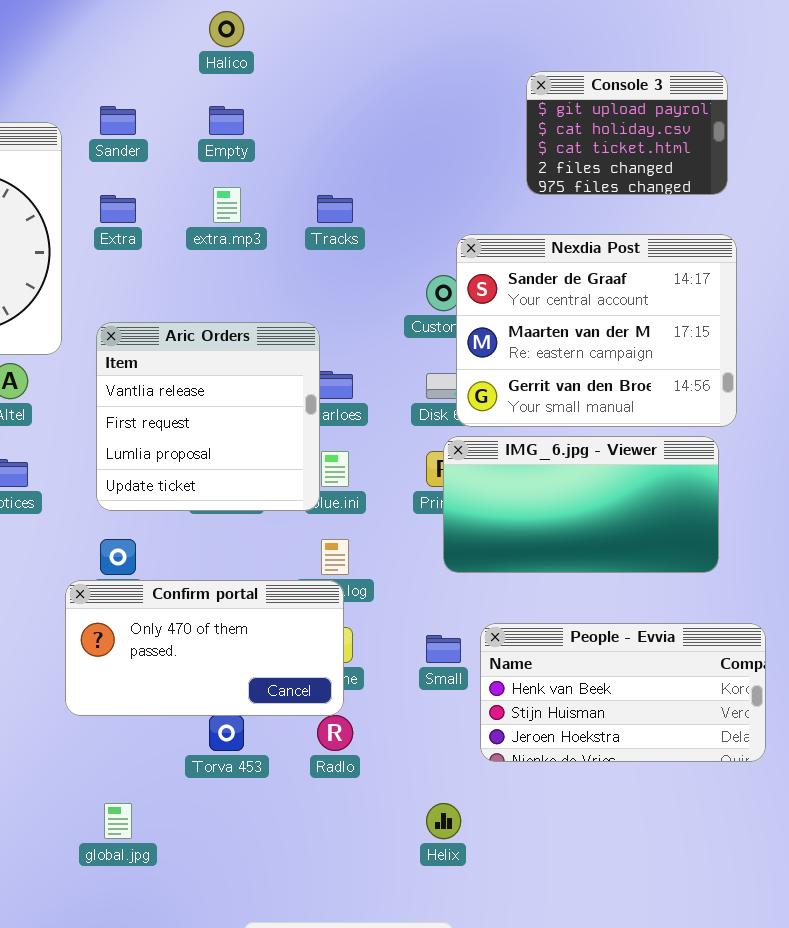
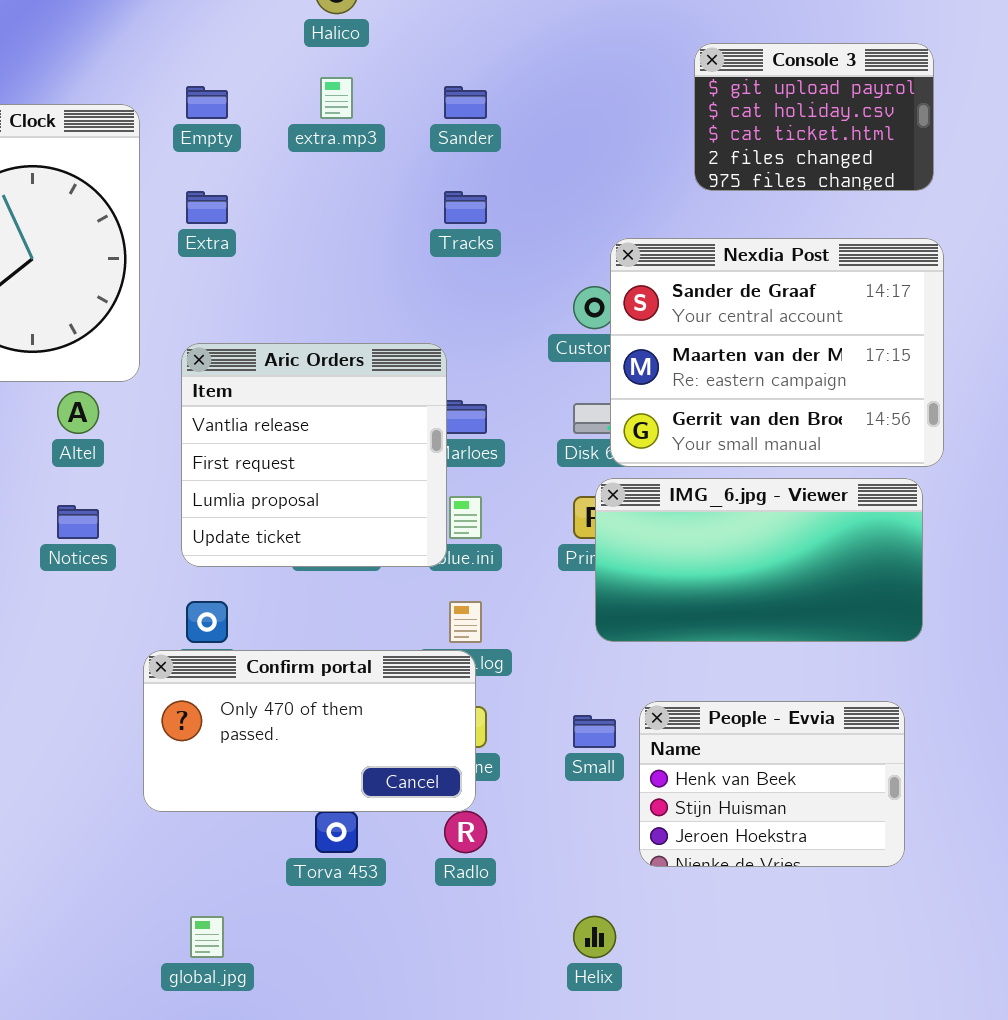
Sander: [100,106,136,135] -> [444,86,487,119], moved
Empty: [209,106,244,135] -> [186,86,228,119], moved
extra.mp3: [213,187,241,223] -> [320,77,353,119], moved
People - Evvia: [480,623,766,762] -> [639,701,905,867], resized

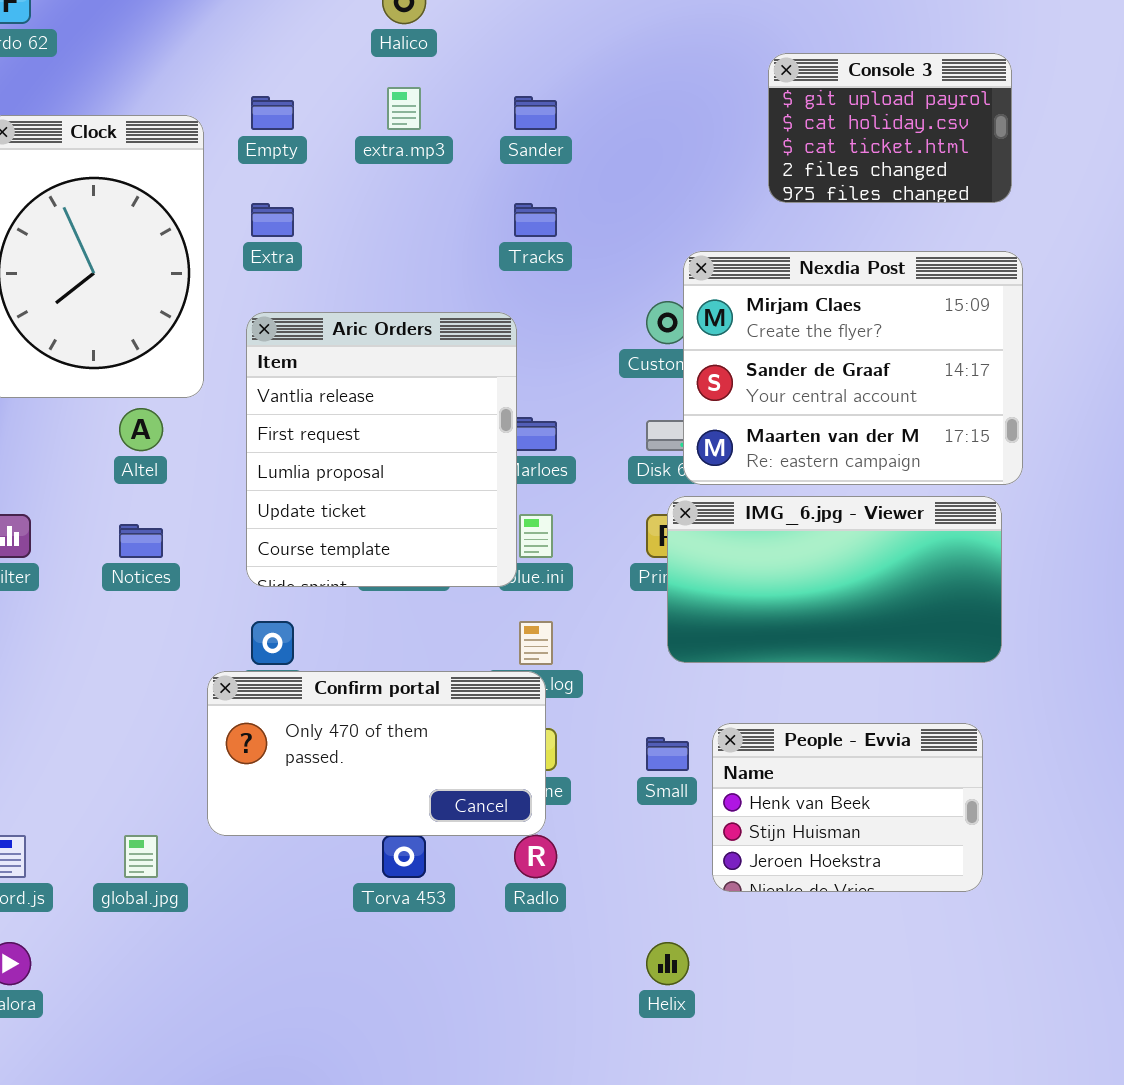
Nexdia Post: [610,238,944,467] -> [683,251,1023,485], scrolled up 1 row
Aric Orders: [181,343,447,567] -> [246,312,517,587], resized
global.jpg: [190,916,224,958] -> [124,835,158,878], moved

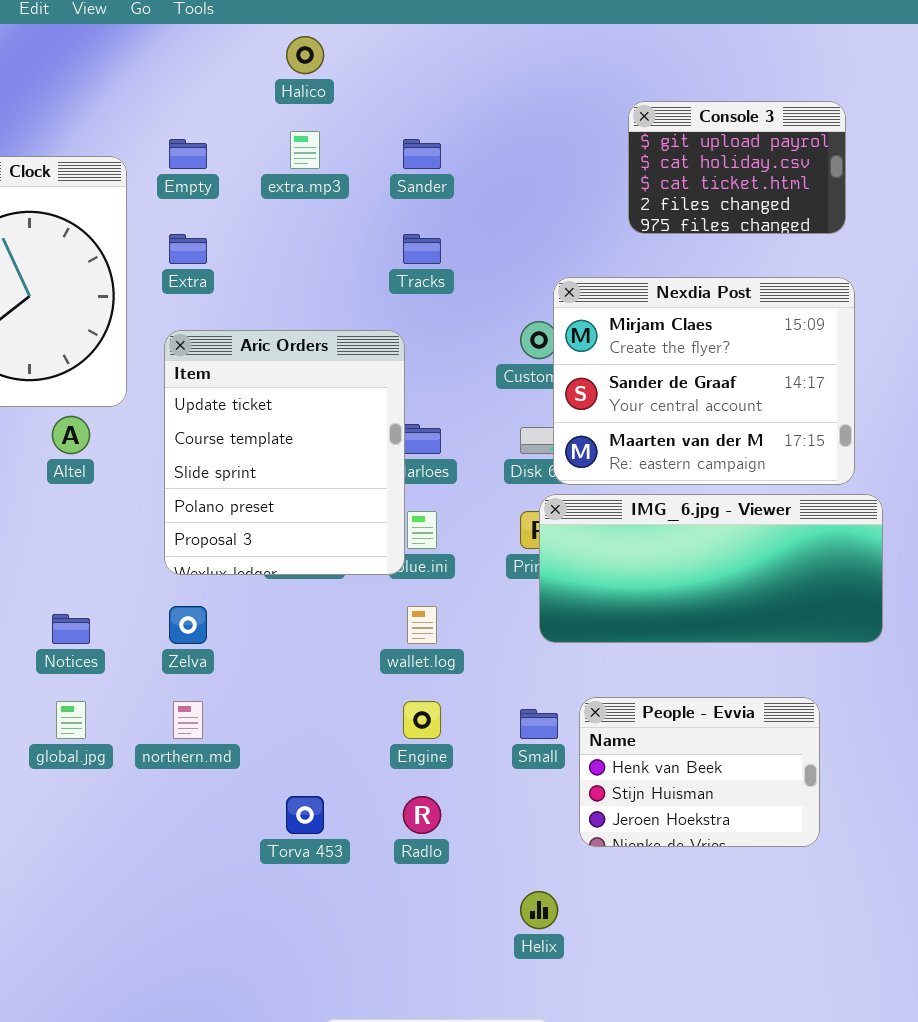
Aric Orders: [246,312,517,587] -> [164,330,405,575], scrolled down 3 rows
IMG_6.jpg - Viewer: [667,496,1002,663] -> [539,494,883,643], resized
Notices: [119,524,163,558] -> [52,614,90,644], moved
Confirm portal: [207,671,546,836] -> none, closed
global.jpg: [124,835,158,878] -> [56,701,86,739], moved

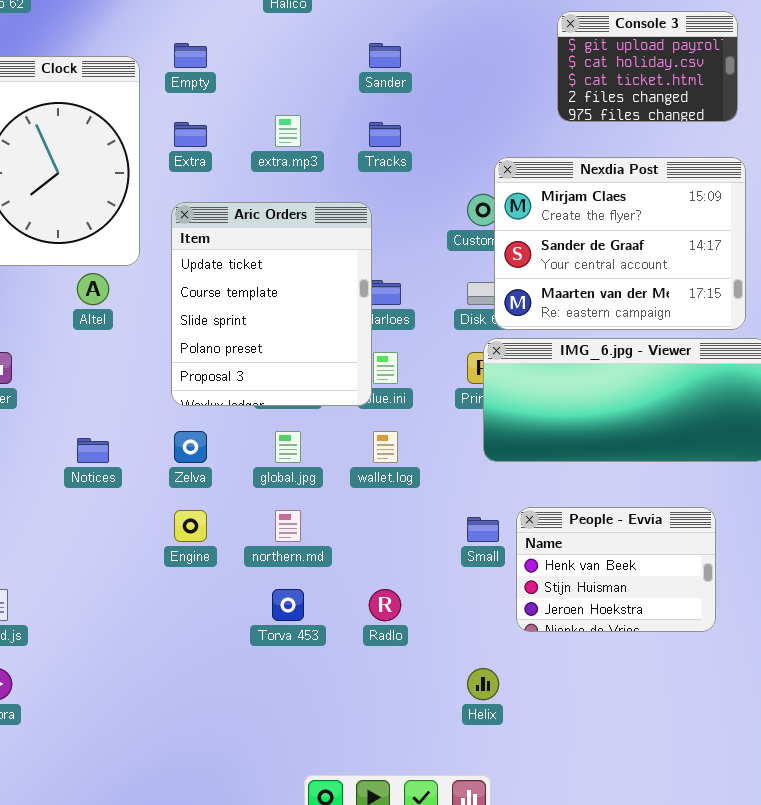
extra.mp3: [290,131,320,169] -> [275,115,301,147], moved
global.jpg: [56,701,86,739] -> [275,431,301,463], moved
northern.md: [173,701,203,739] -> [275,510,301,542], moved
Engine: [403,701,441,739] -> [174,510,207,542], moved

